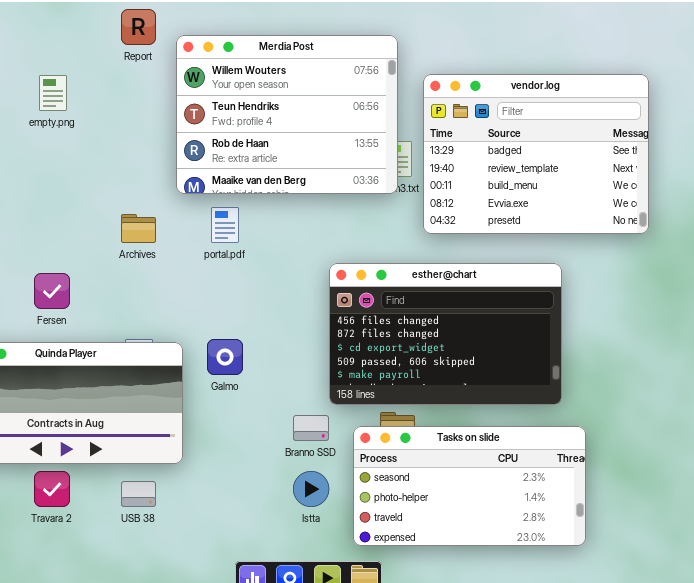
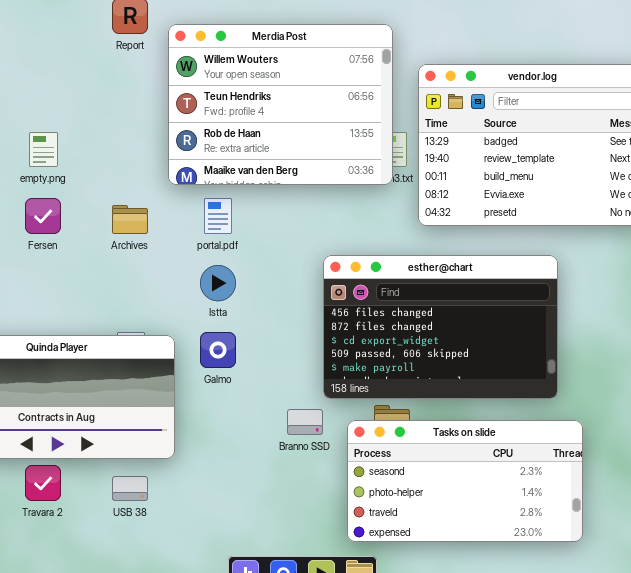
empty.png: [39,75,67,111] -> [29,132,58,167], moved
Fersen: [34,273,70,309] -> [25,198,61,234], moved
Istta: [293,471,329,507] -> [200,265,236,301], moved

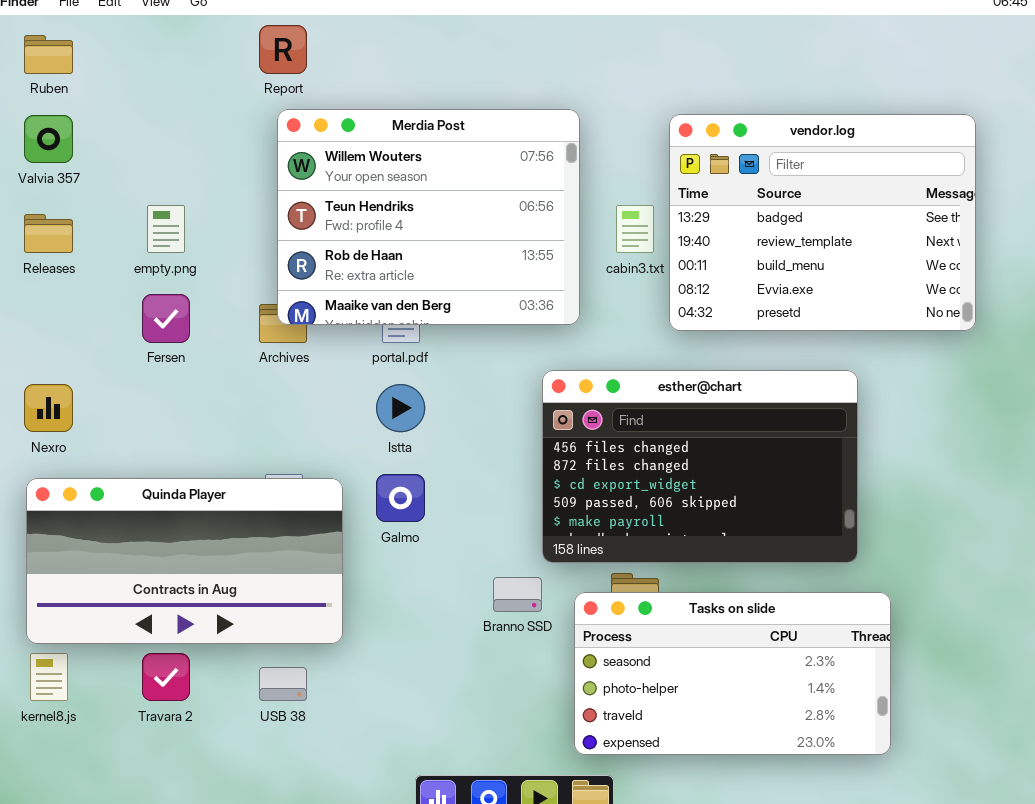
Merdia Post: [168,24,393,185] -> [277,109,580,325], moved

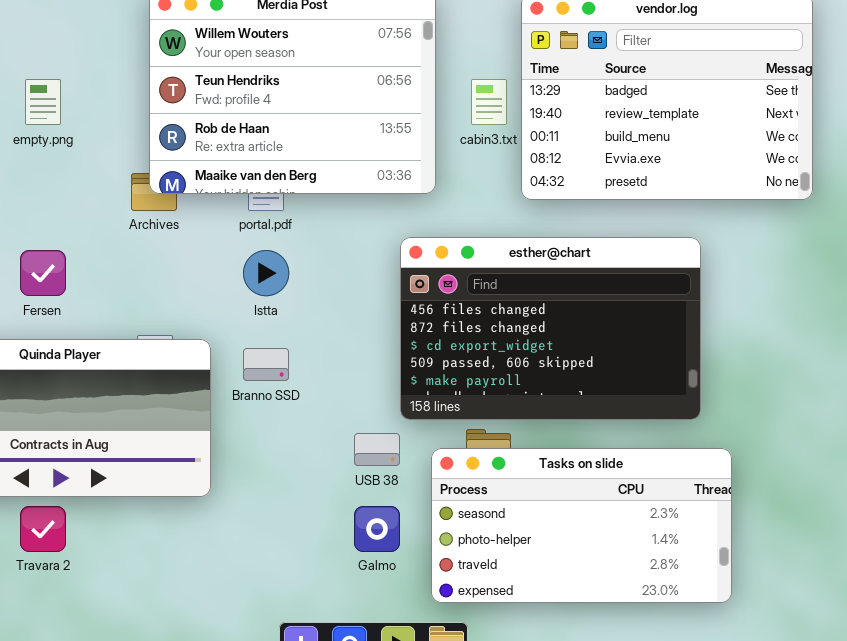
Fersen: [142,294,190,343] -> [20,250,66,296], moved
Galmo: [376,474,425,522] -> [354,506,400,552], moved
Branno SSD: [493,577,542,612] -> [243,348,289,381], moved
USB 38: [259,667,307,701] -> [354,433,400,466], moved

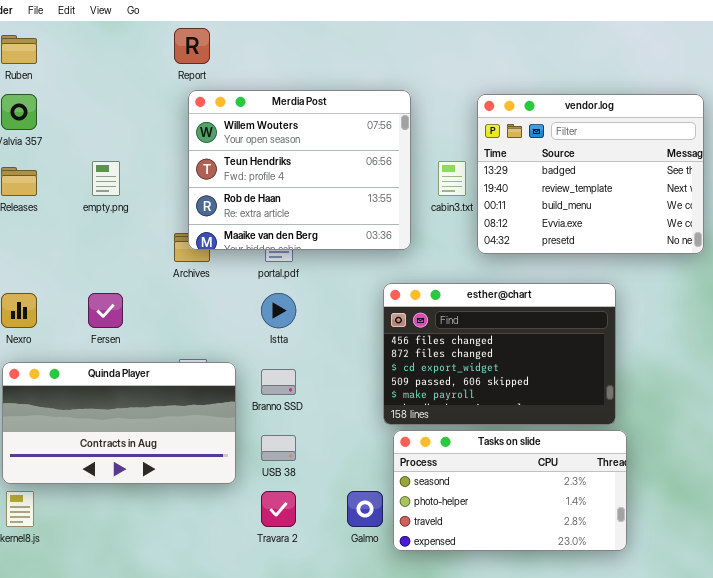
USB 38: [354,433,400,466] -> [261,435,296,461], moved
Tasks on slide: [431,448,732,603] -> [393,430,627,551], moved
Travara 2: [20,506,66,552] -> [261,491,296,527], moved

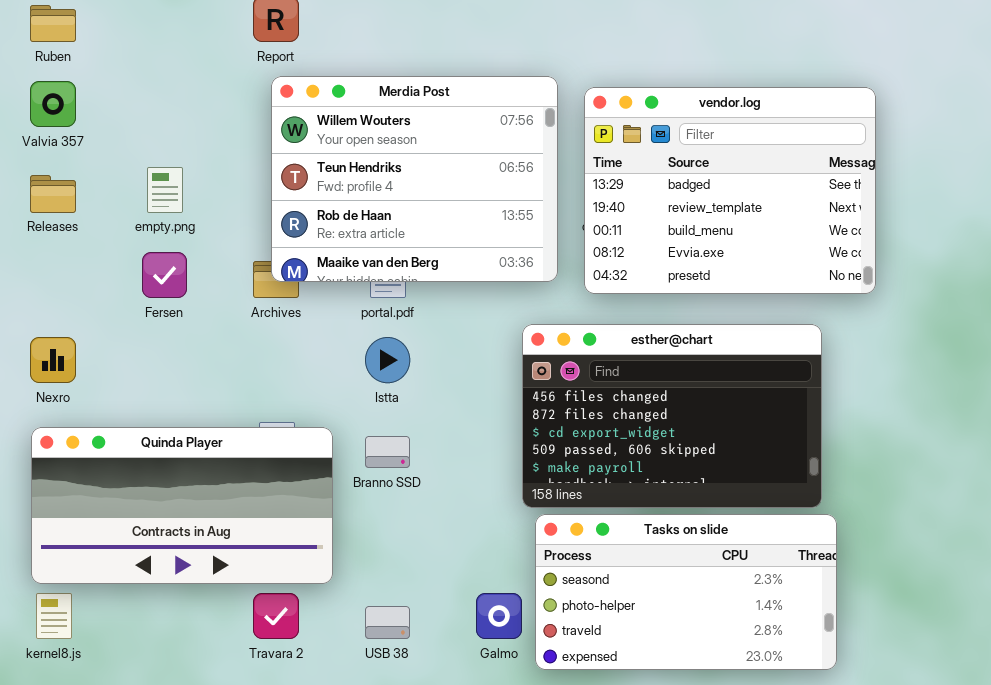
vendor.log: [477,94,704,254] -> [584,87,876,294], moved
Fersen: [88,293,123,328] -> [142,252,187,298], moved
USB 38: [261,435,296,461] -> [365,606,410,639], moved
Travara 2: [261,491,296,527] -> [253,593,299,639], moved

